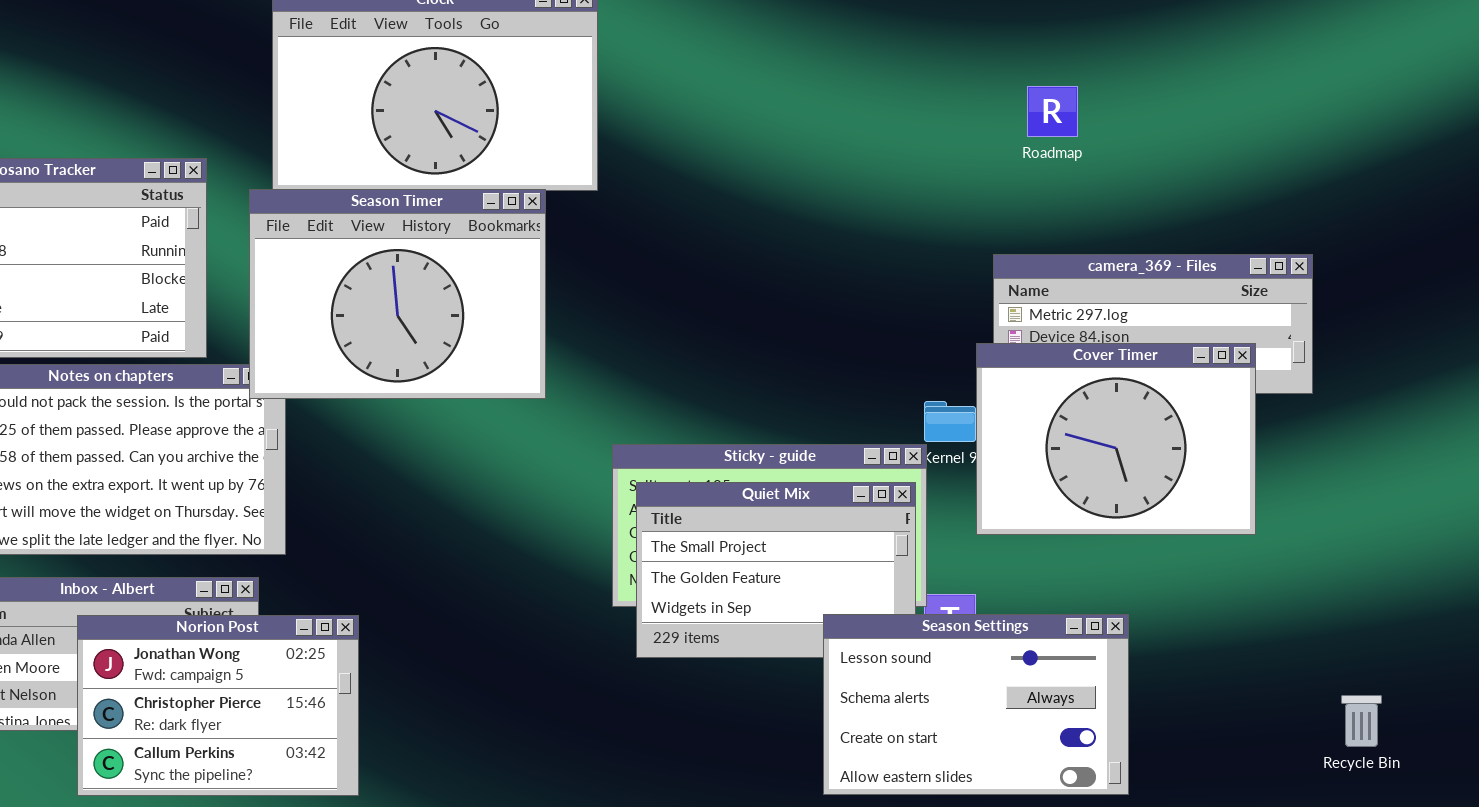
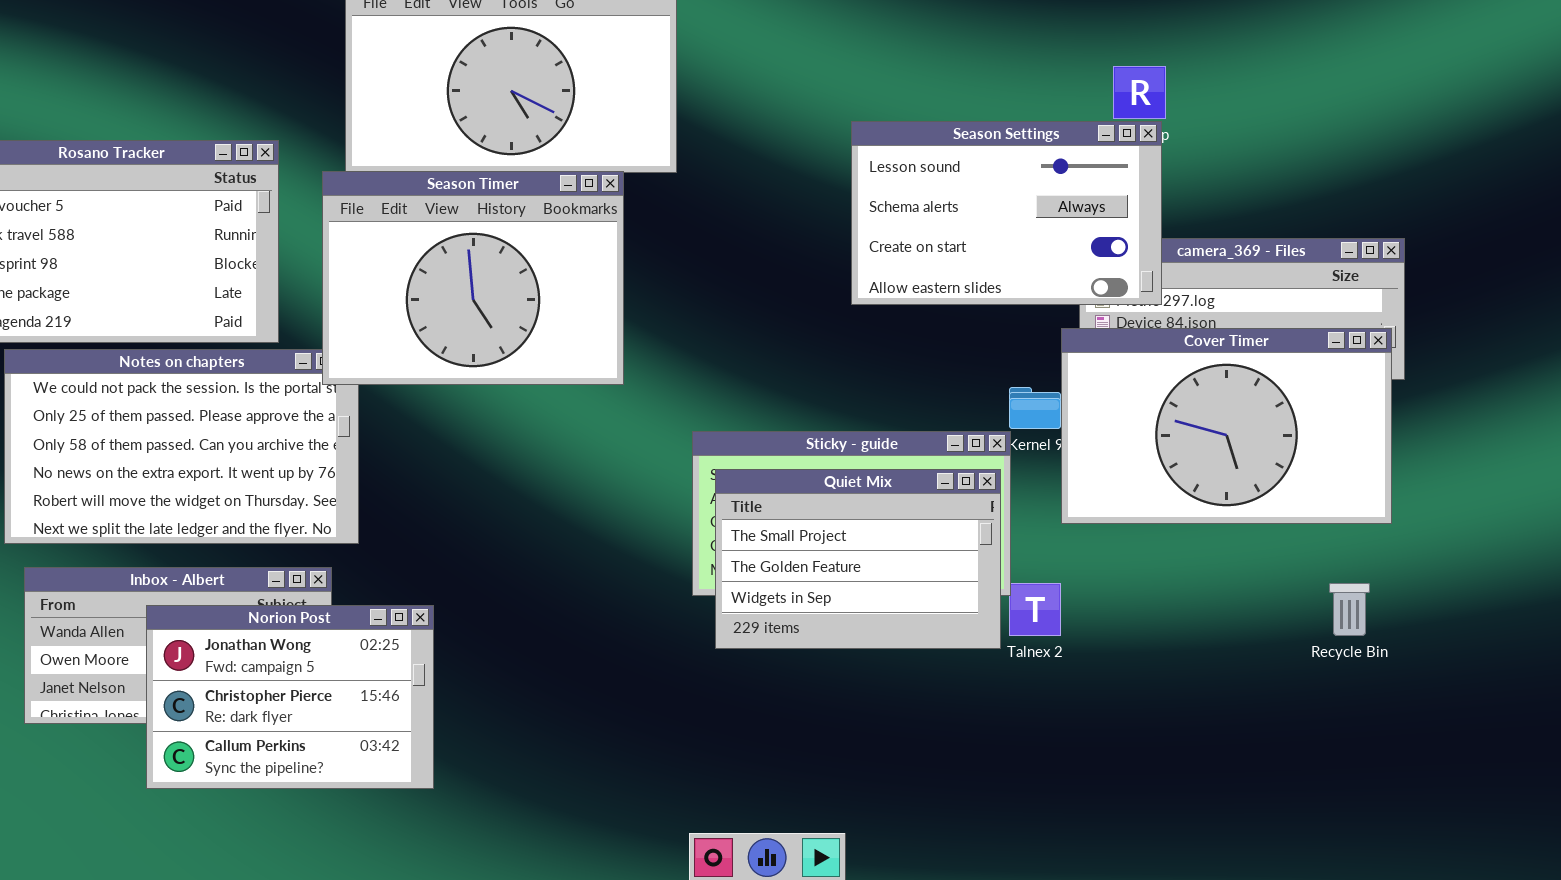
Cover Timer: [976,343,1256,535] -> [1061,328,1392,524], resized
Season Settings: [823,614,1129,795] -> [851,121,1162,305], moved
Recycle Bin: [1341,695,1382,747] -> [1329,583,1370,636], moved

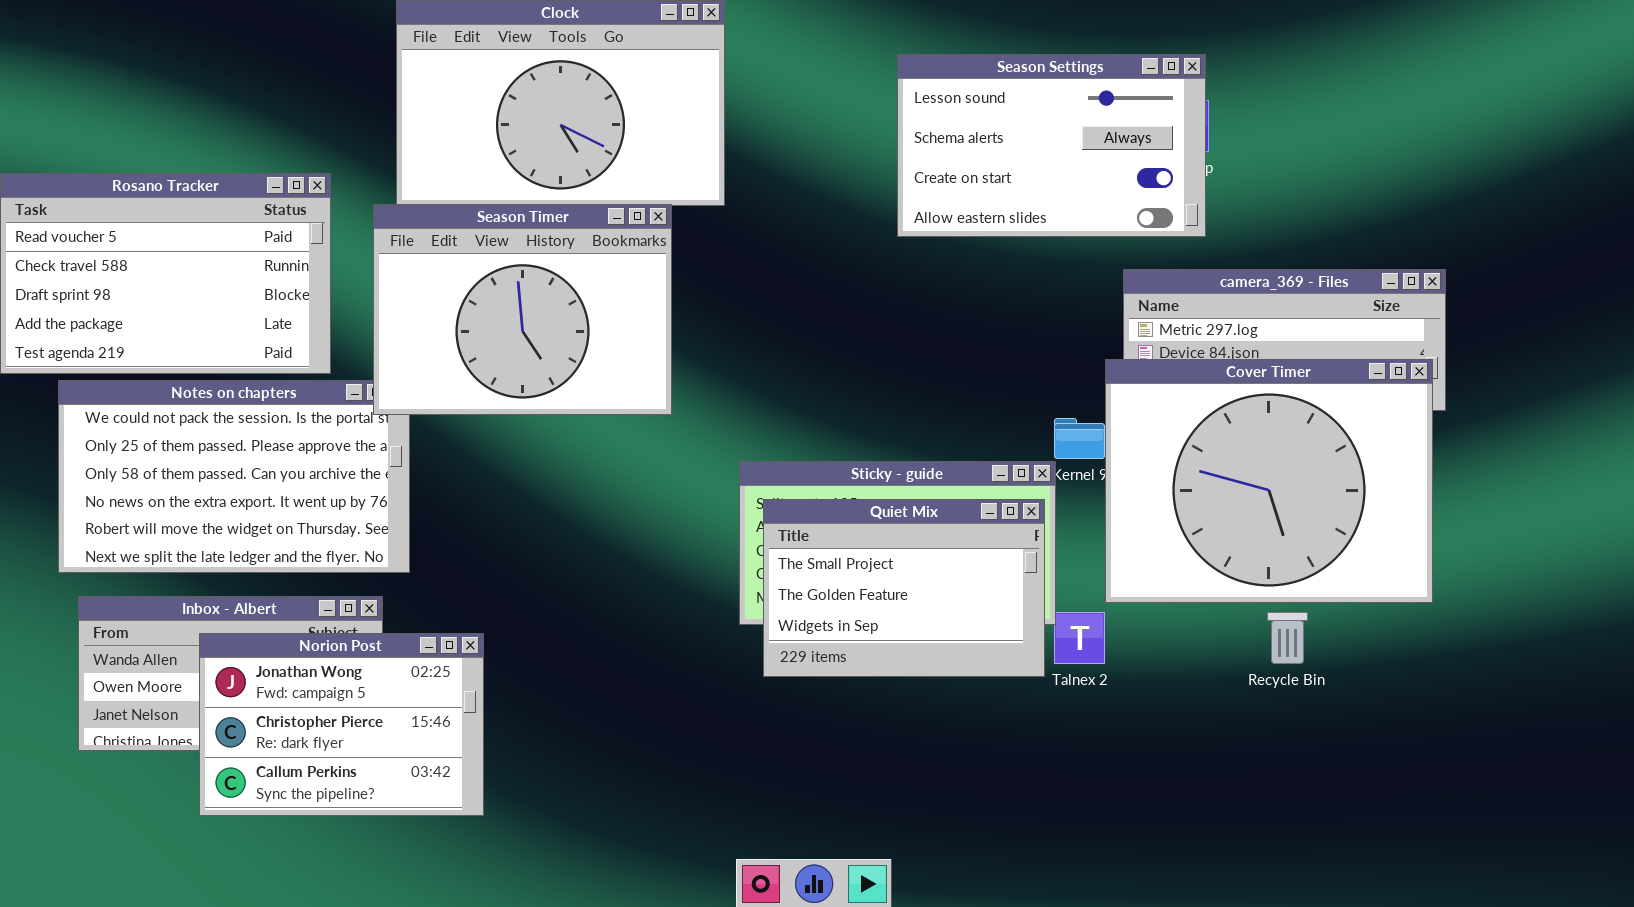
Season Settings: [851,121,1162,305] -> [897,54,1206,237], moved
Cover Timer: [1061,328,1392,524] -> [1105,359,1433,603], resized
Recycle Bin: [1329,583,1370,636] -> [1267,612,1308,664], moved

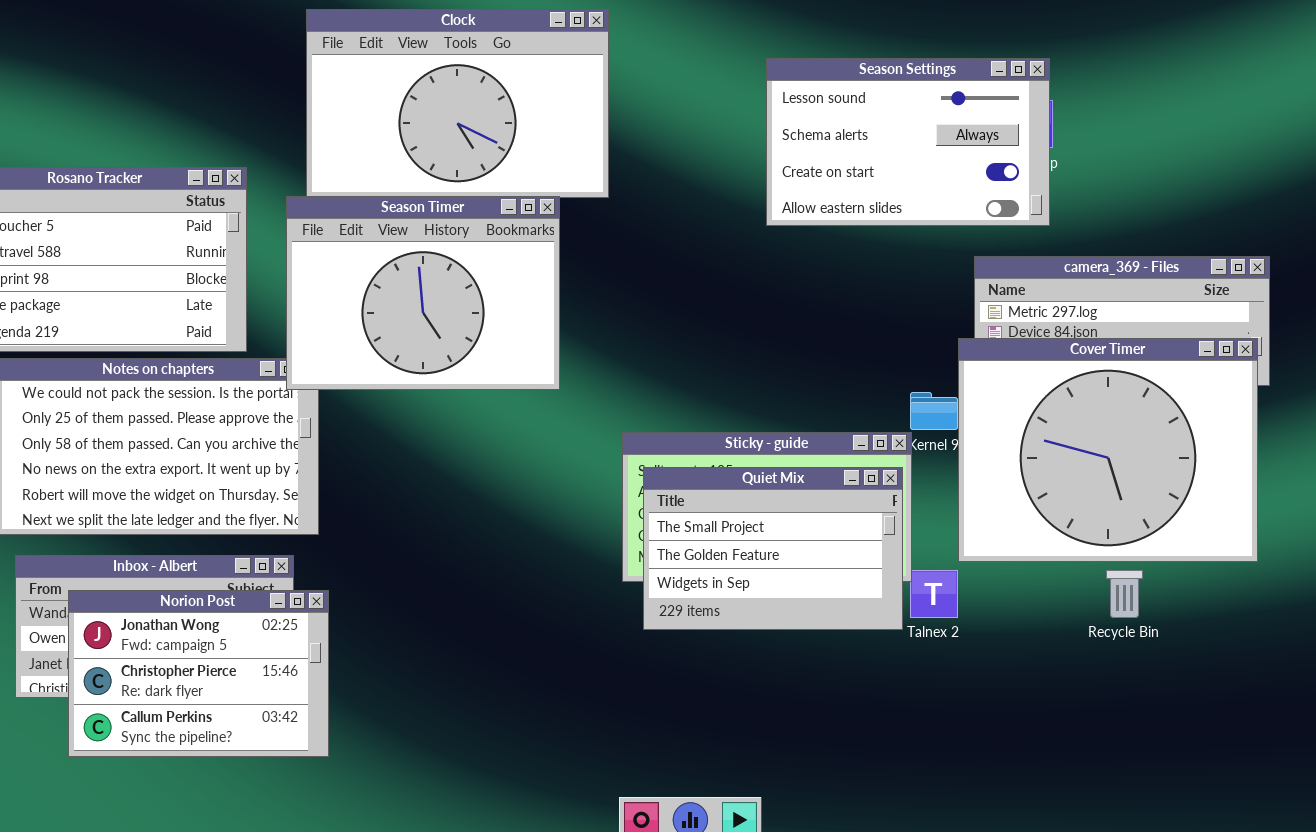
Norion Post: [199,633,484,816] -> [68,590,329,757], moved

